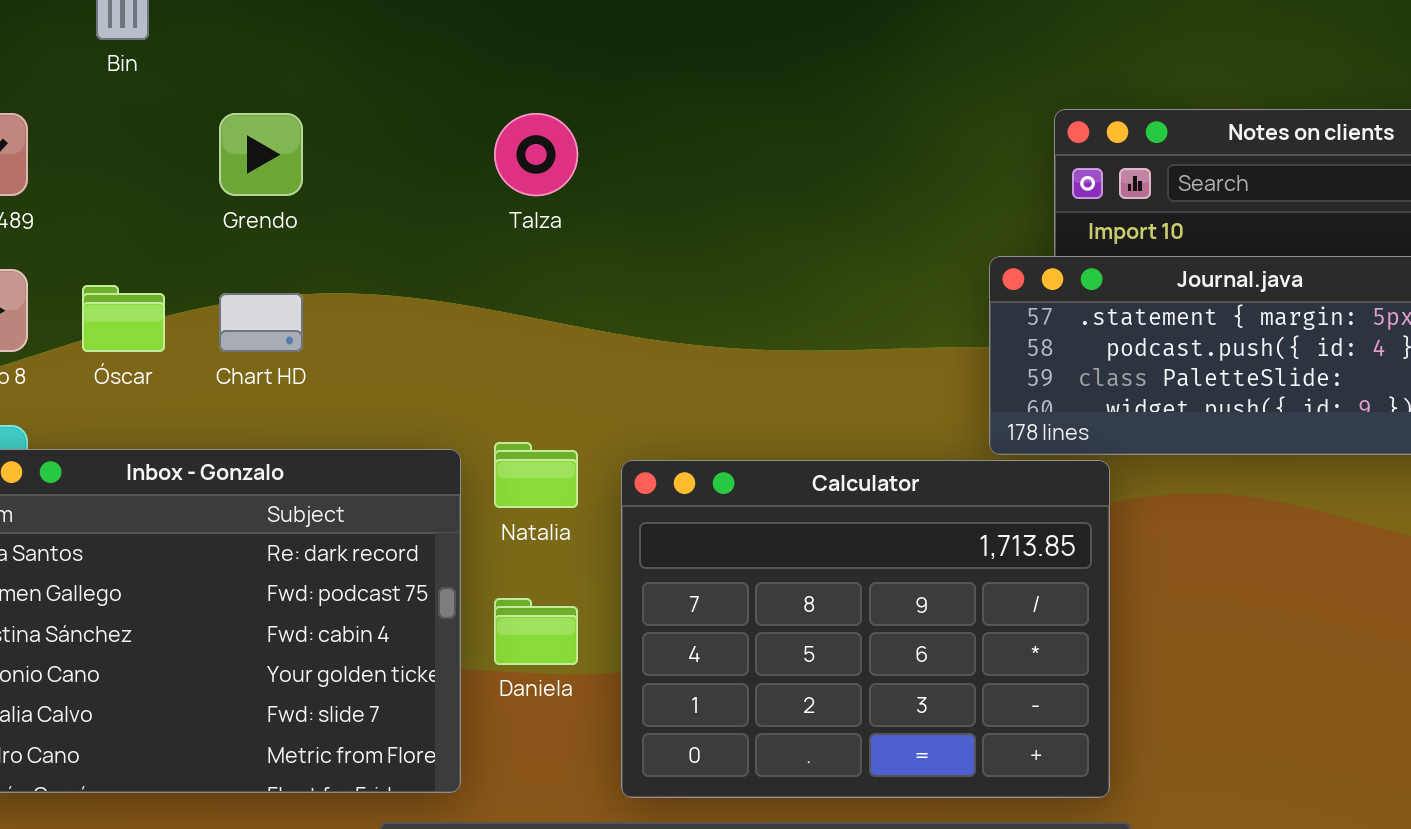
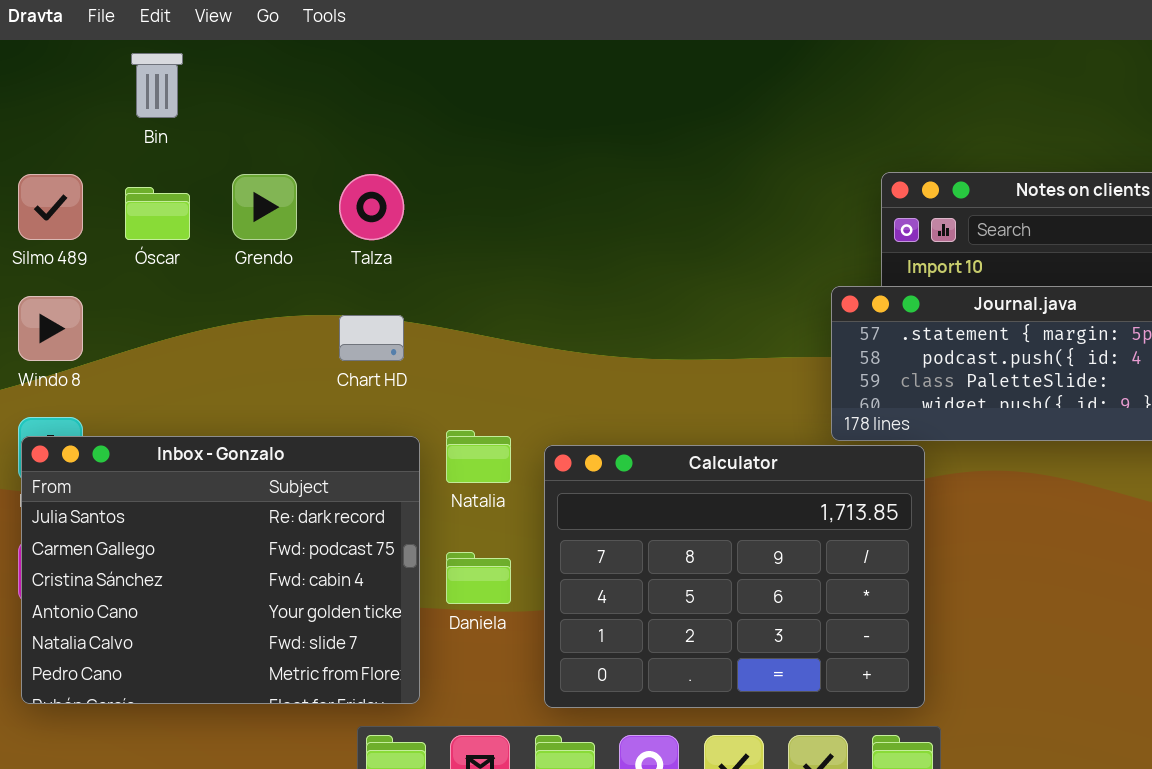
Talza: [494,113,578,196] -> [339,174,404,240], moved
Óscar: [82,285,165,352] -> [125,187,190,240], moved
Chart HD: [219,293,303,352] -> [339,315,404,361], moved

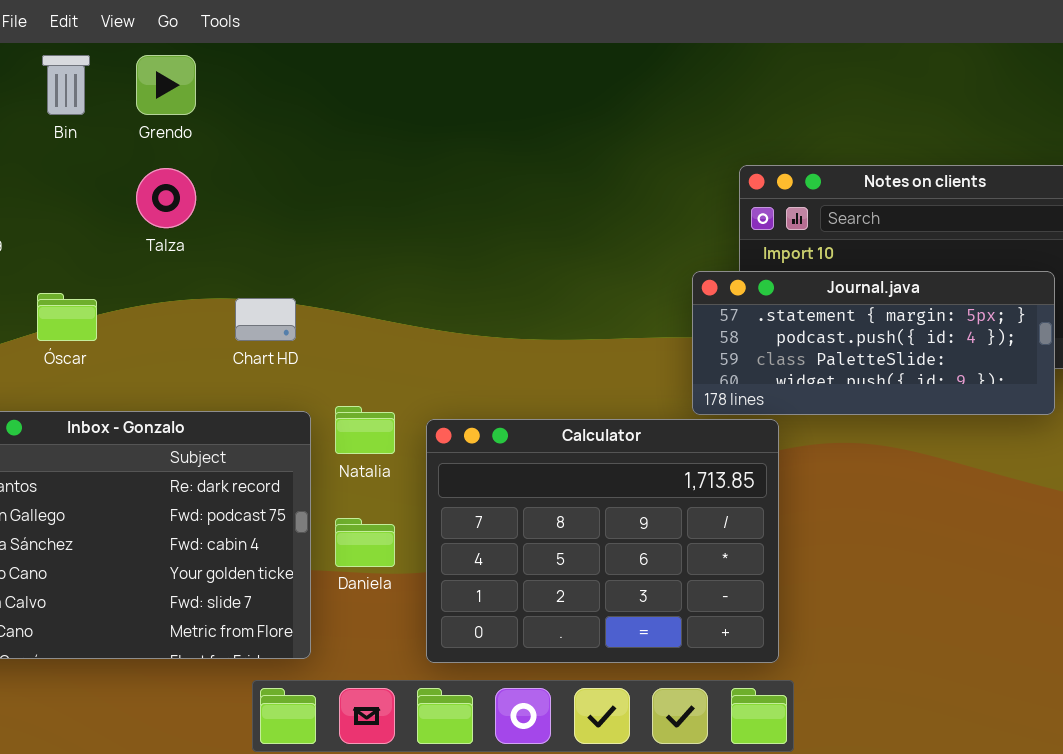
Grendo: [232,174,297,240] -> [136,55,196,115], moved
Talza: [339,174,404,240] -> [136,168,196,228], moved
Óscar: [125,187,190,240] -> [37,293,97,341], moved

